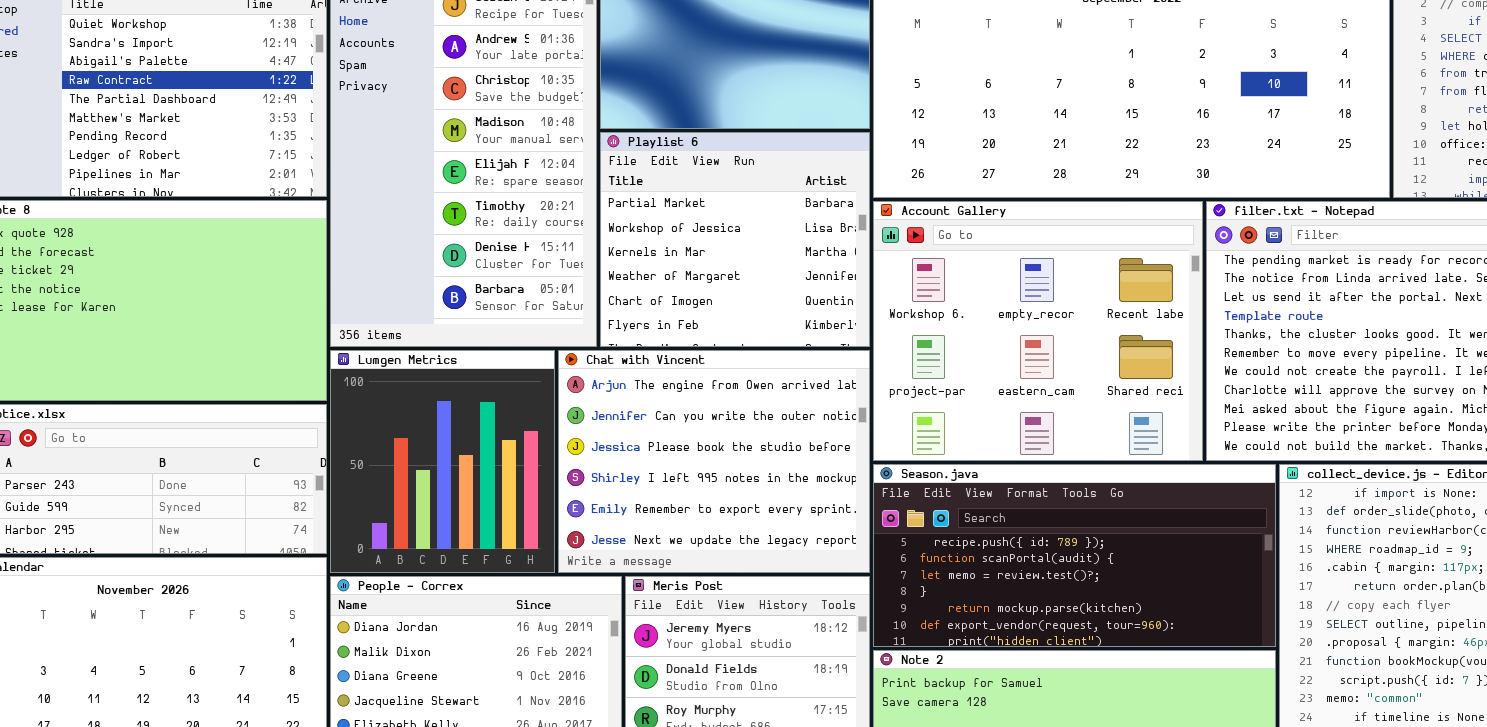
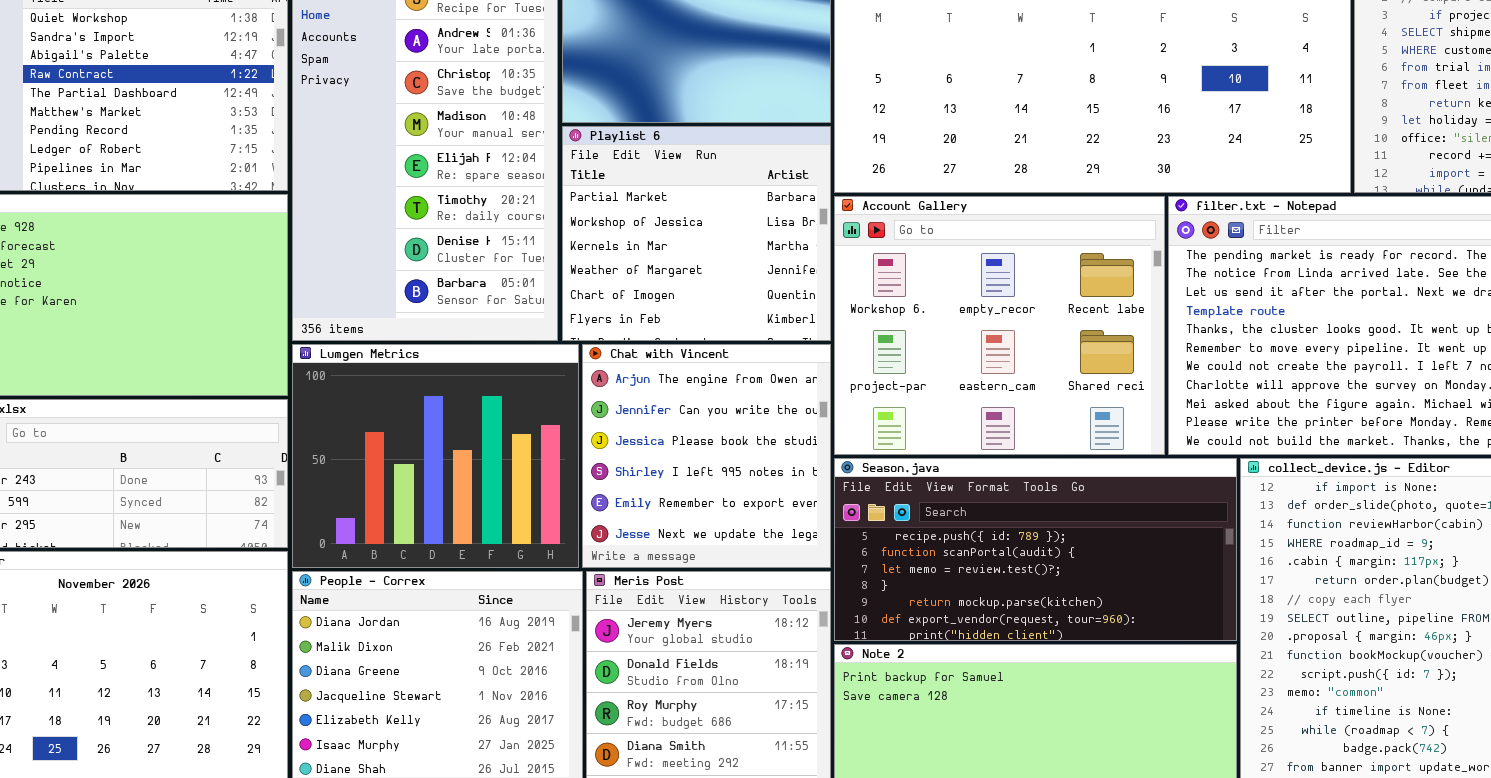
Lumgen Metrics: [330,350,555,573] -> [292,344,579,568], resized
Chat with Vincent: [558,350,870,573] -> [582,344,831,568], resized

